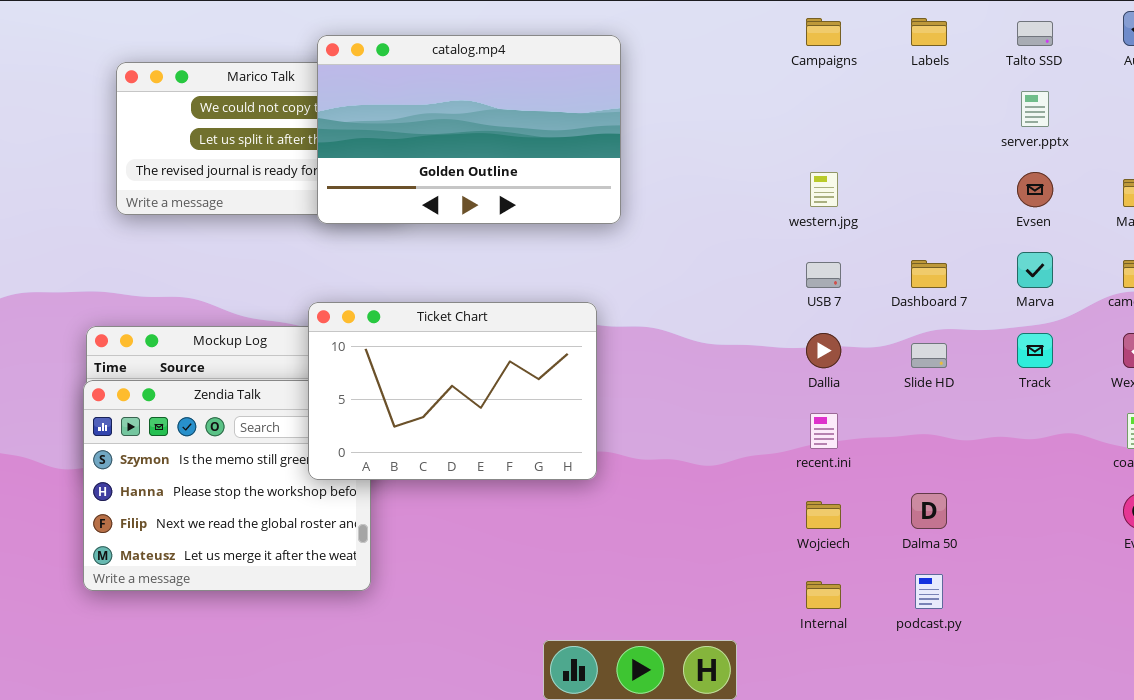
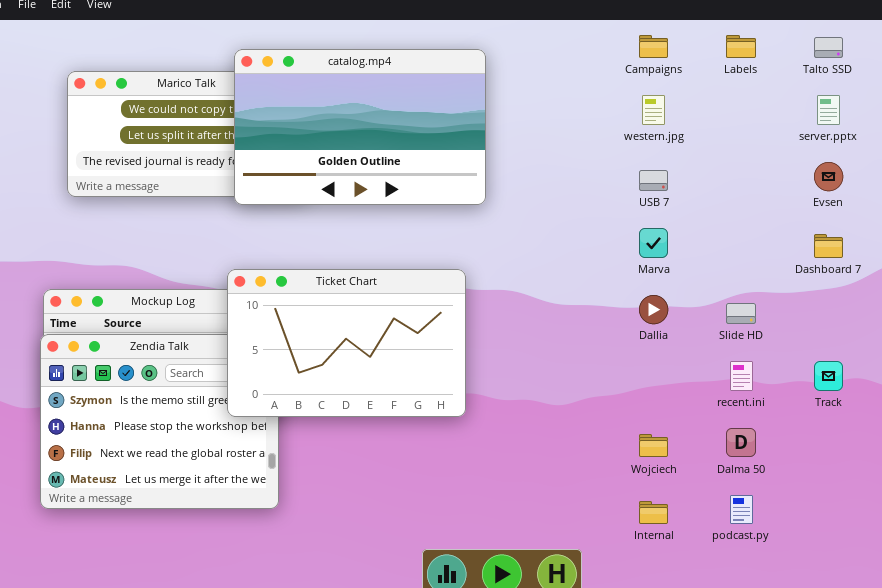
western.jpg: [810,172,838,207] -> [642,95,665,125], moved
Marva: [1017,252,1053,288] -> [639,228,668,258], moved
Dashboard 7: [911,260,947,288] -> [814,234,843,258], moved
USB 7: [806,262,841,288] -> [639,170,668,191], moved
Track: [1017,333,1053,368] -> [814,361,843,391], moved
recent.ini: [810,413,838,449] -> [730,361,753,391], moved

